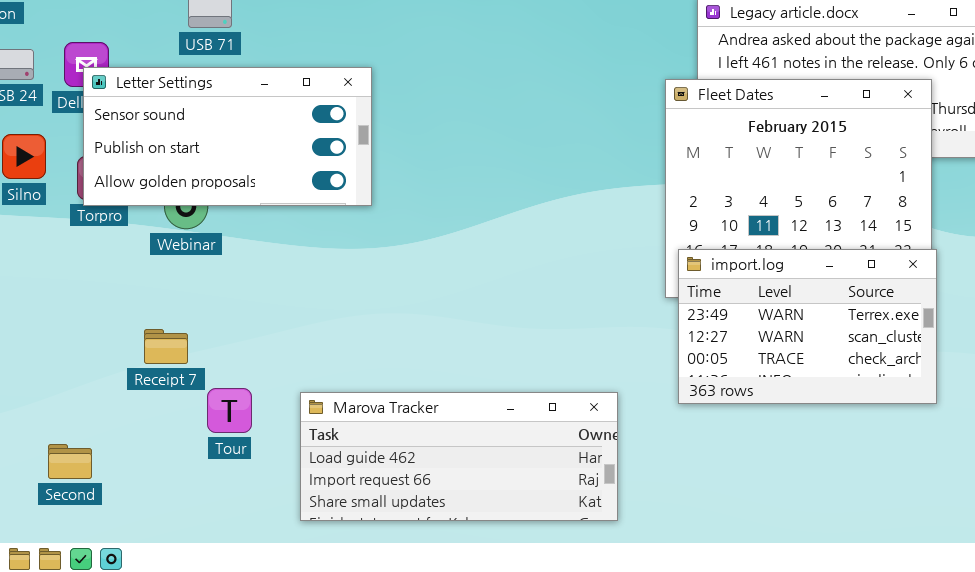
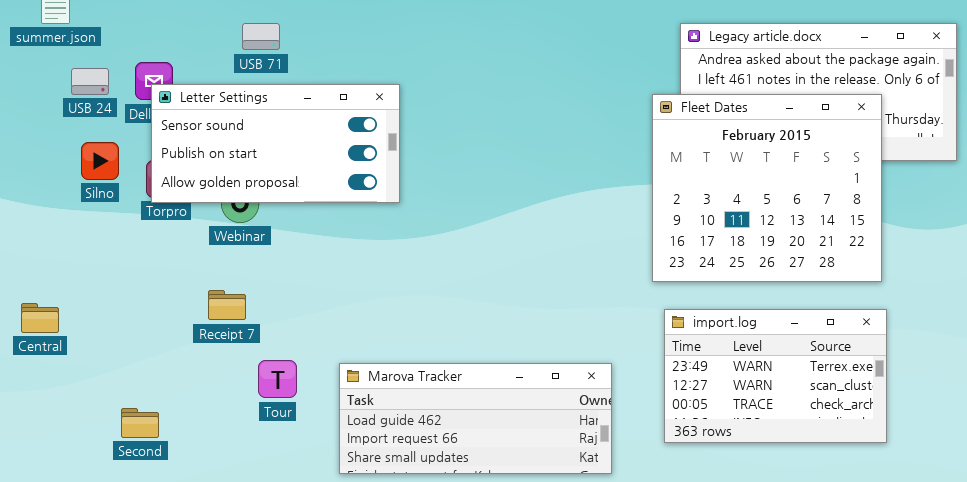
import.log: [678,249,937,404] -> [664,309,887,443], moved
Receipt 7: [144,329,188,364] -> [208,290,246,320], moved

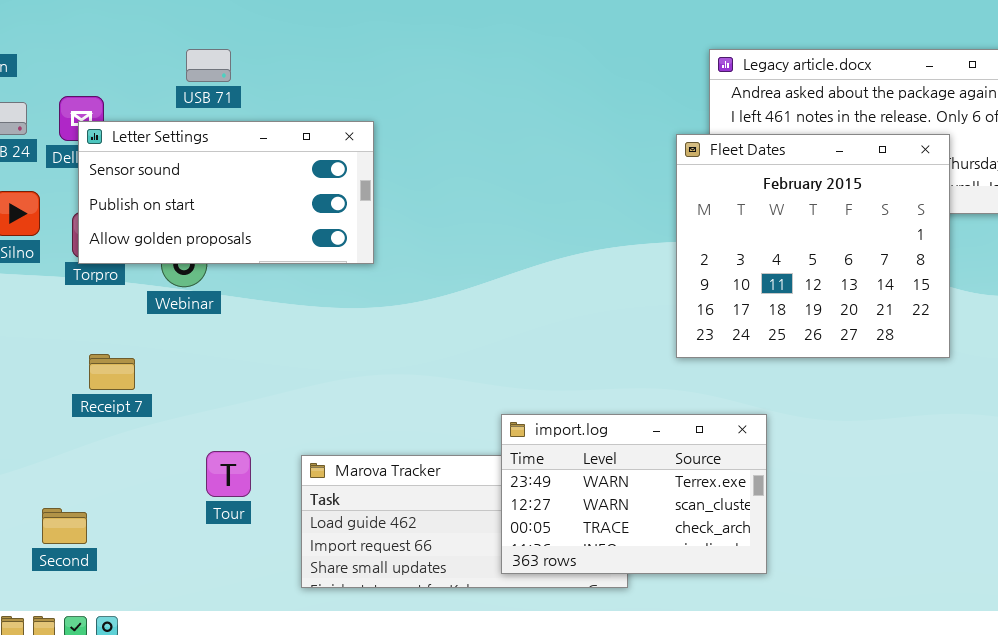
Receipt 7: [208,290,246,320] -> [89,354,135,390], moved
import.log: [664,309,887,443] -> [501,414,767,574], moved

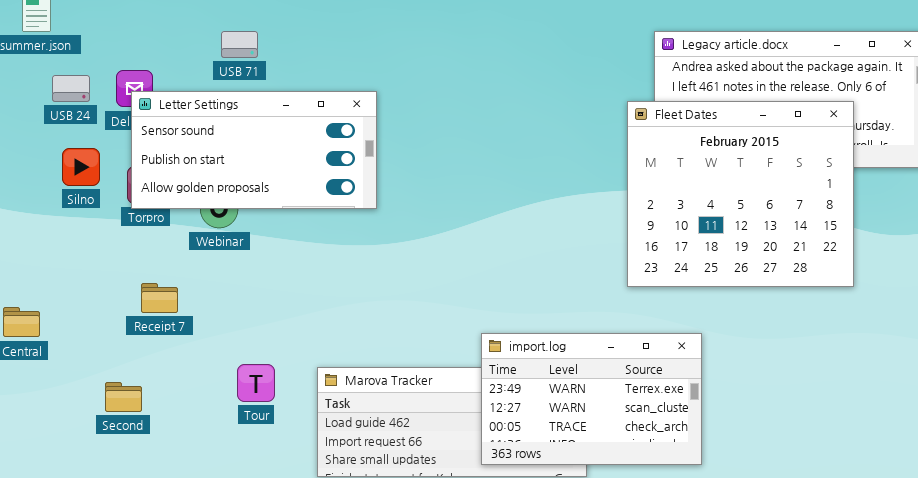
Second: [42,508,87,544] -> [105,382,142,412], moved

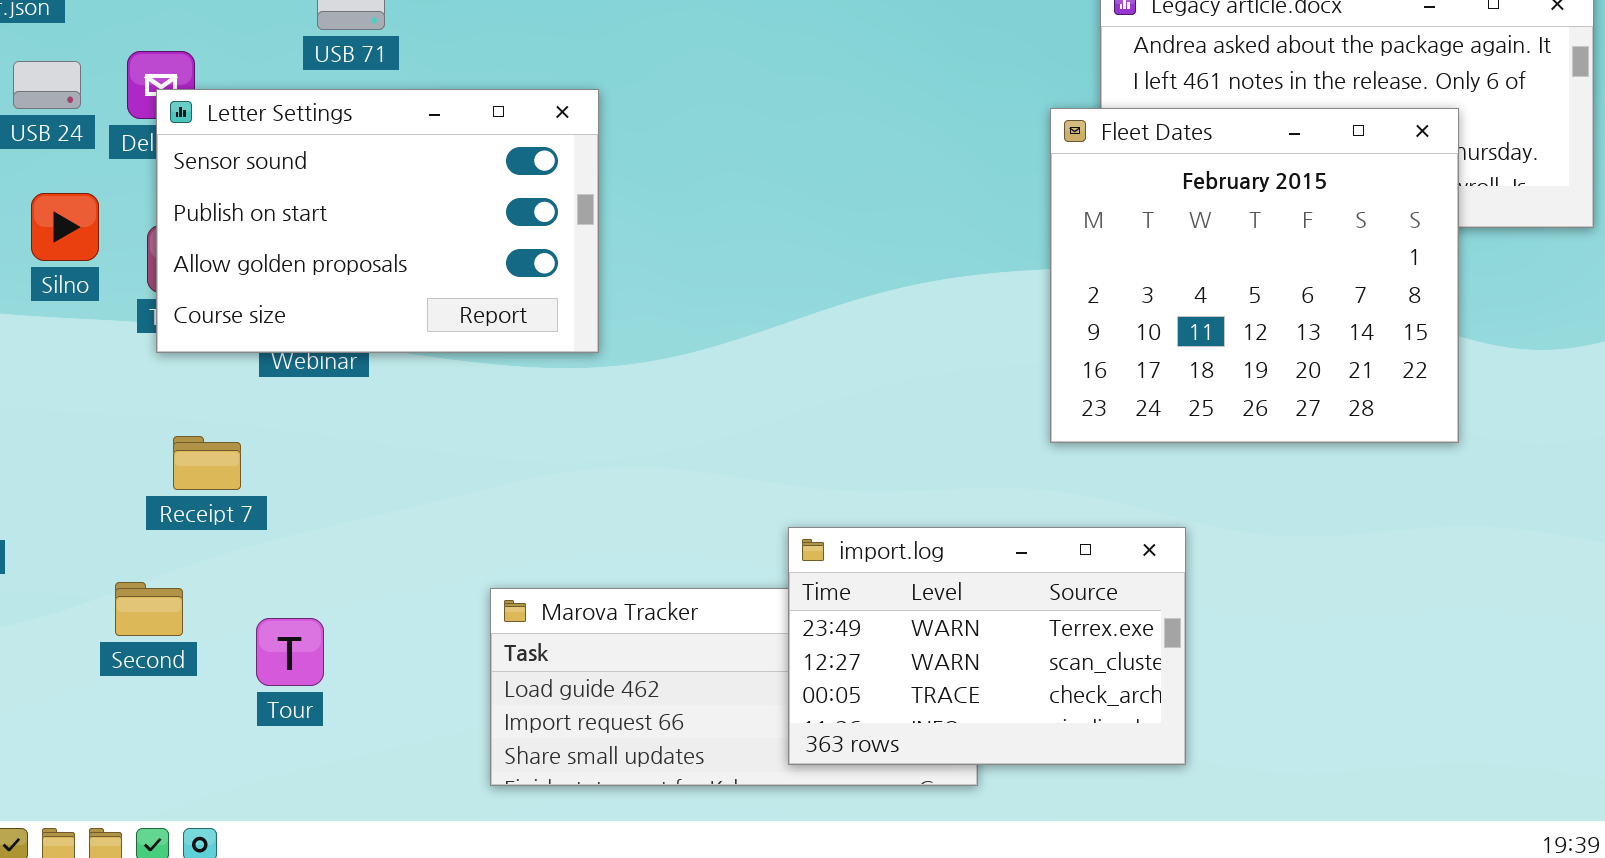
Letter Settings: [131,91,377,209] -> [156,89,599,353], resized
Tour: [237,364,275,402] -> [256,618,324,686], moved
Second: [105,382,142,412] -> [115,582,183,636], moved

